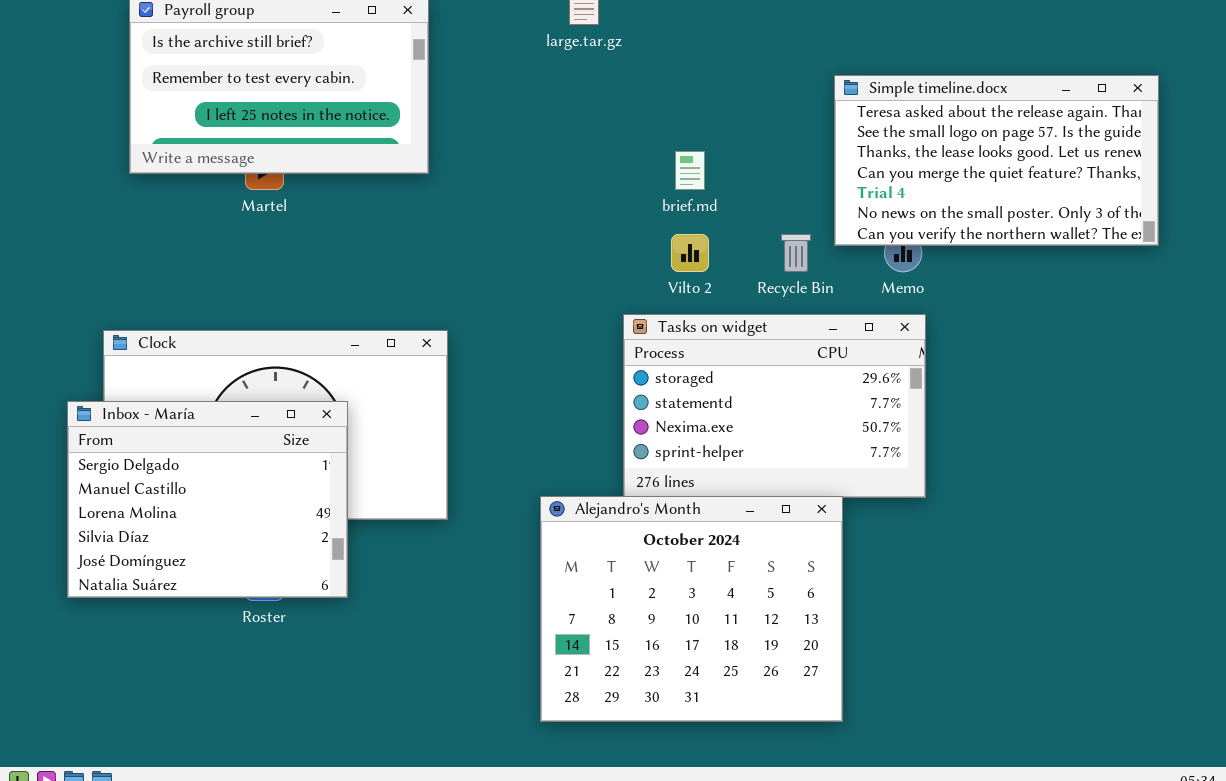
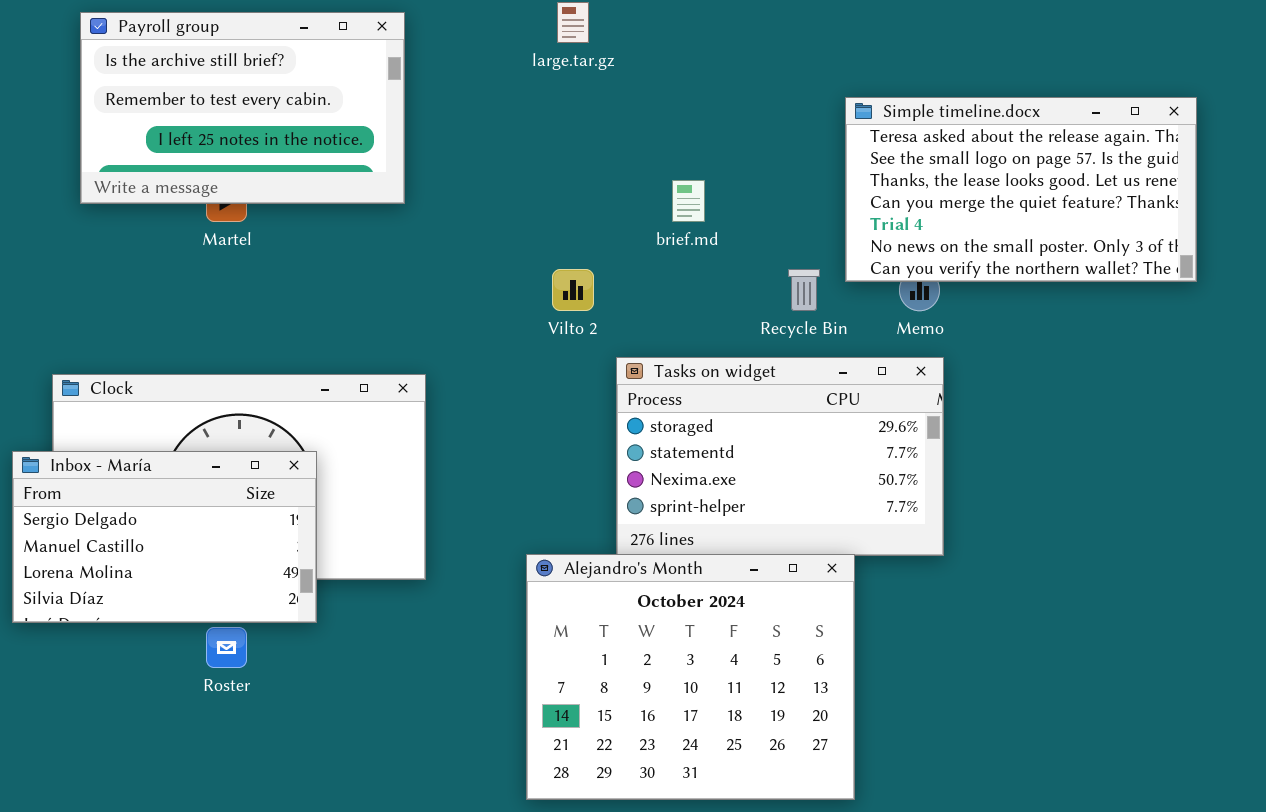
Vilto 2: [671,234,709,272] -> [552,269,594,311], moved
Inbox - María: [67,401,348,598] -> [12,451,317,623], resized

